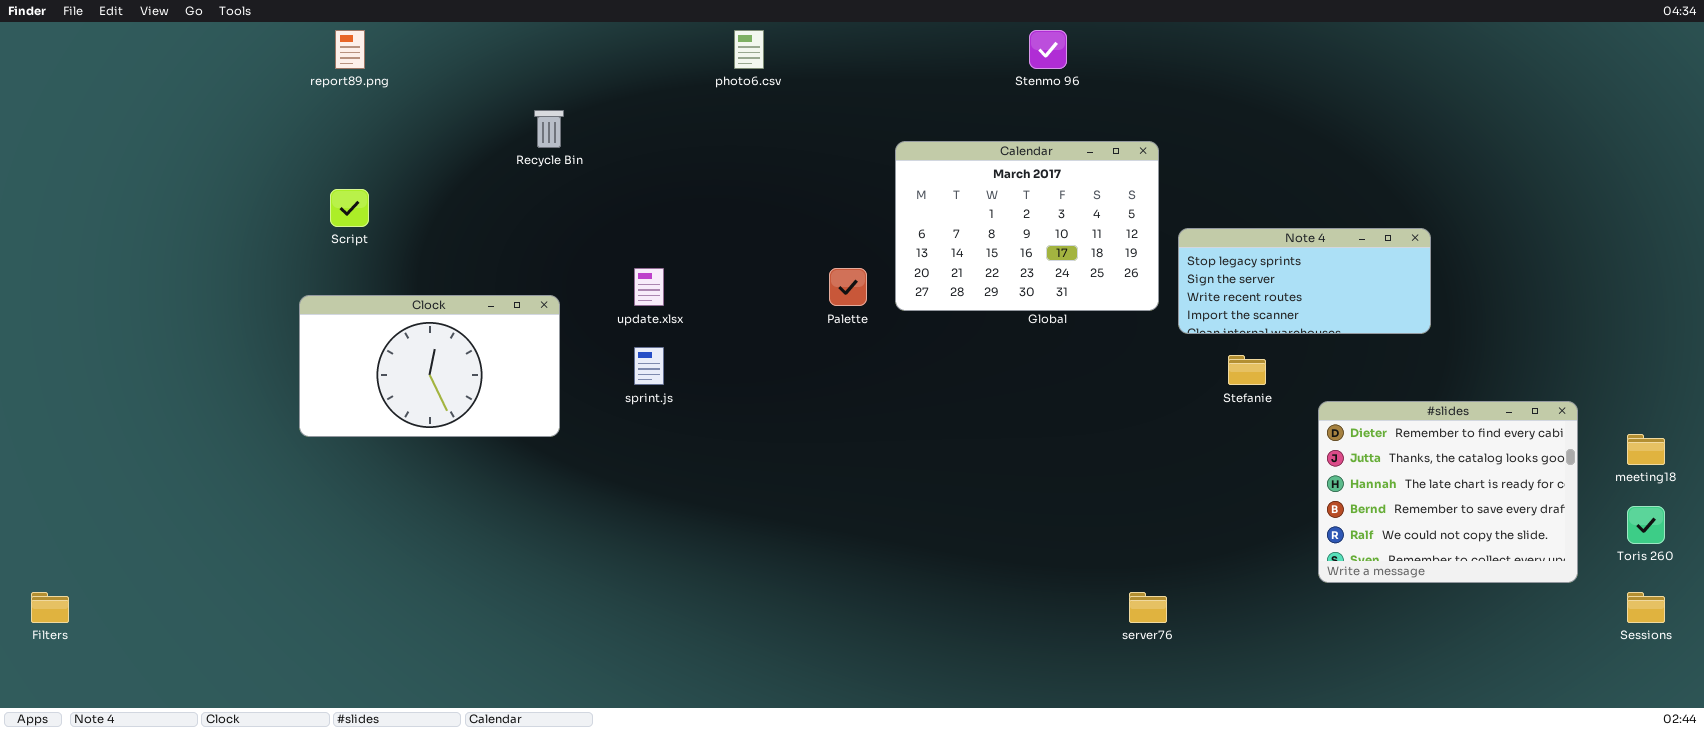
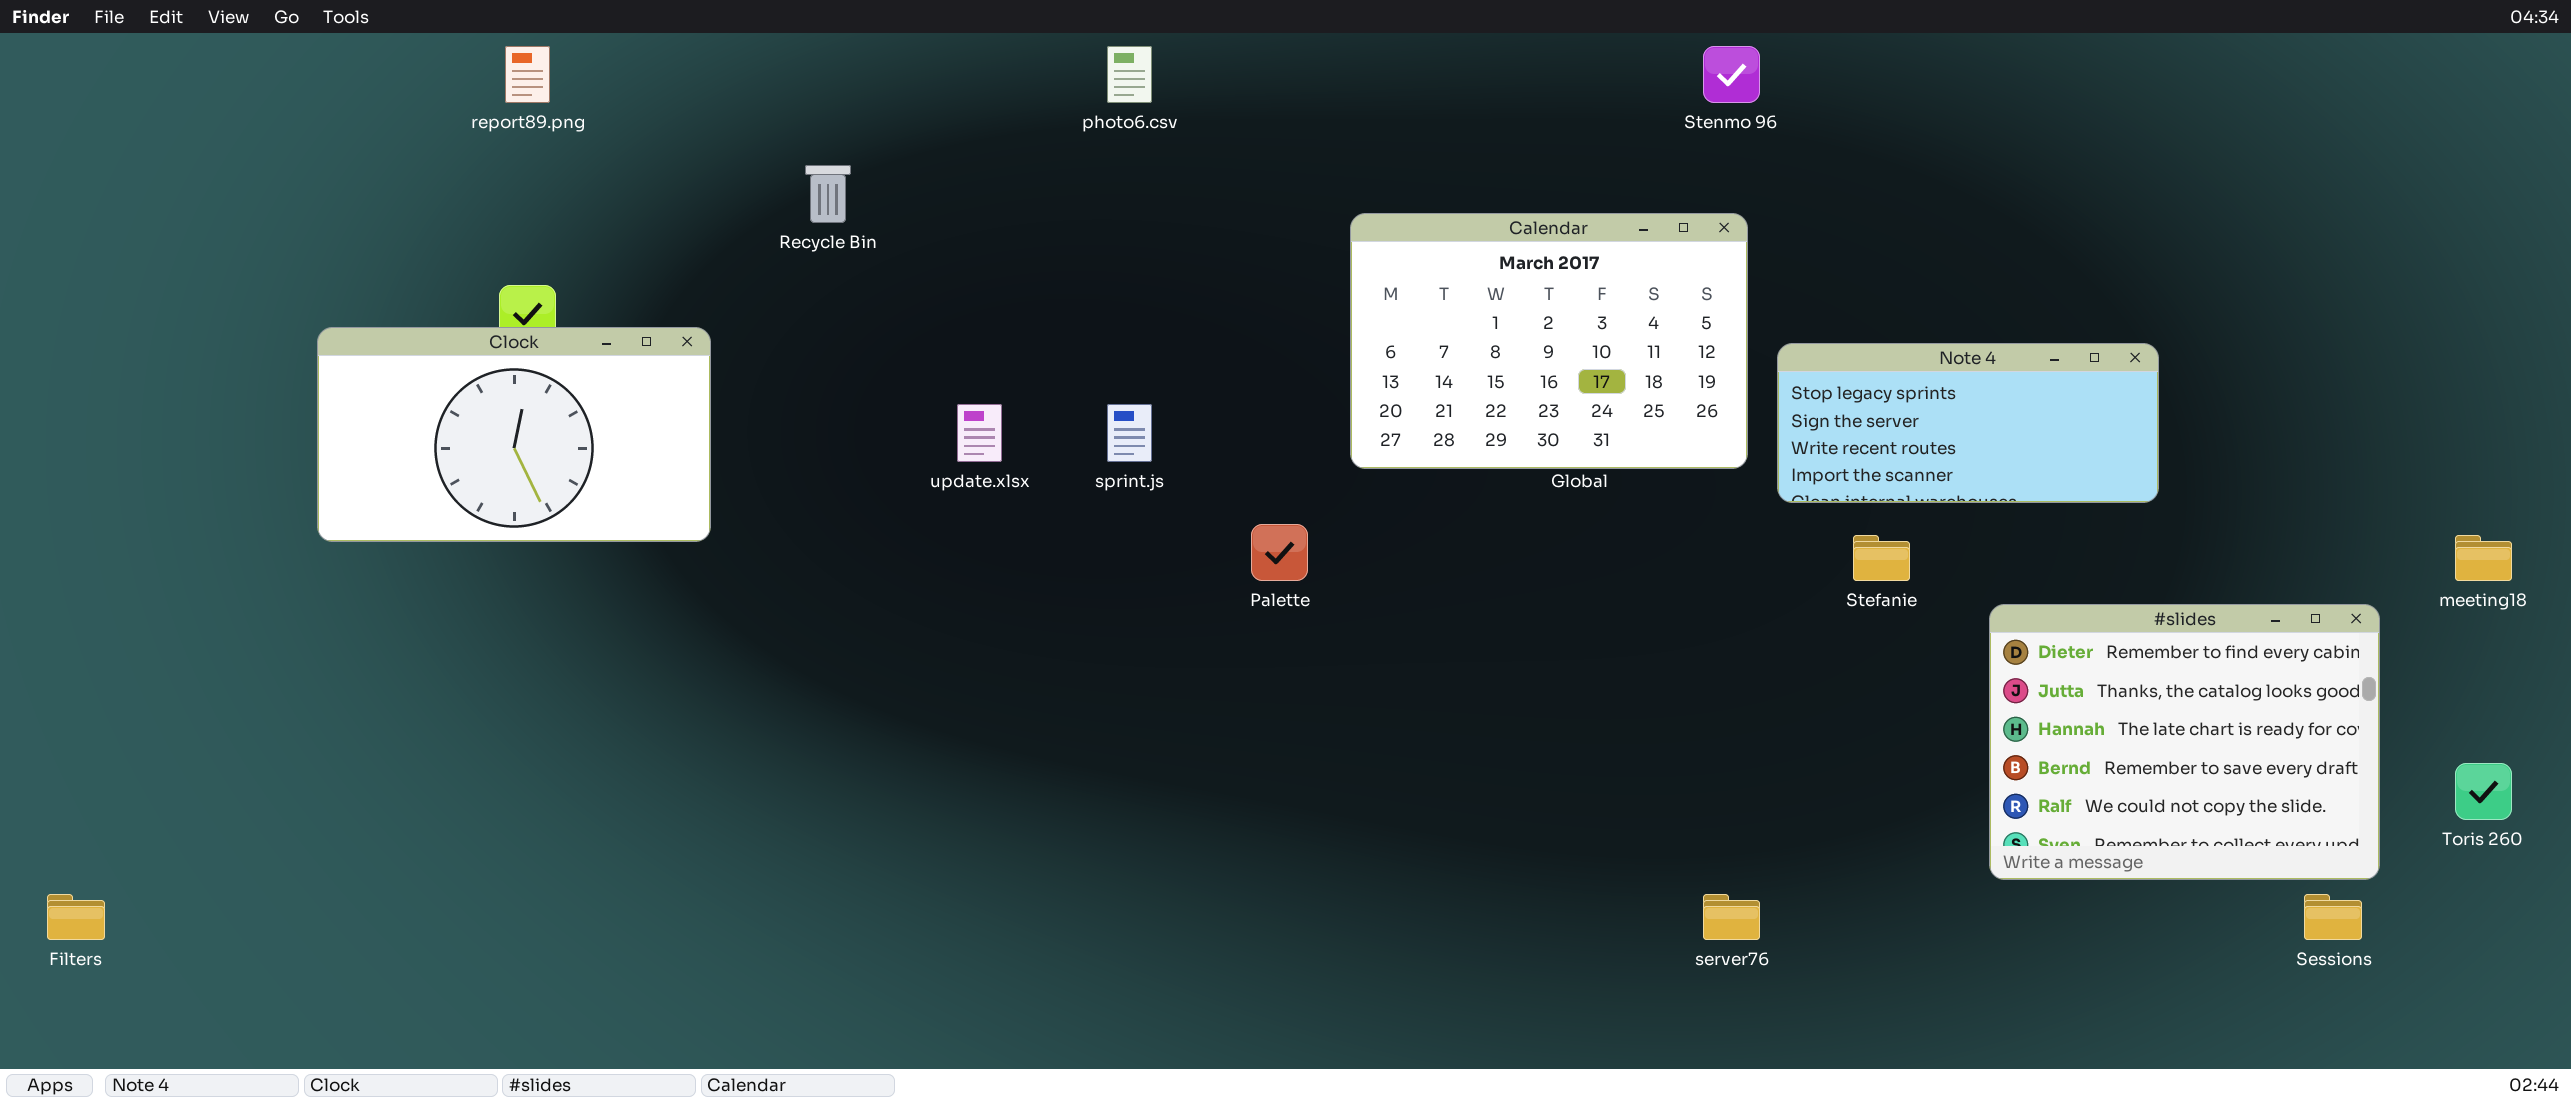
Stenmo 96: [1029,30,1067,69] -> [1703,46,1760,103], moved
Palette: [829,268,867,306] -> [1251,524,1308,581], moved
Clock: [299,295,560,437] -> [317,327,711,542], moved
sprint.js: [634,347,664,385] -> [1107,404,1152,462], moved
meeting18: [1627,434,1665,465] -> [2455,535,2512,581], moved
Sessions: [1627,592,1665,623] -> [2304,894,2362,940], moved

